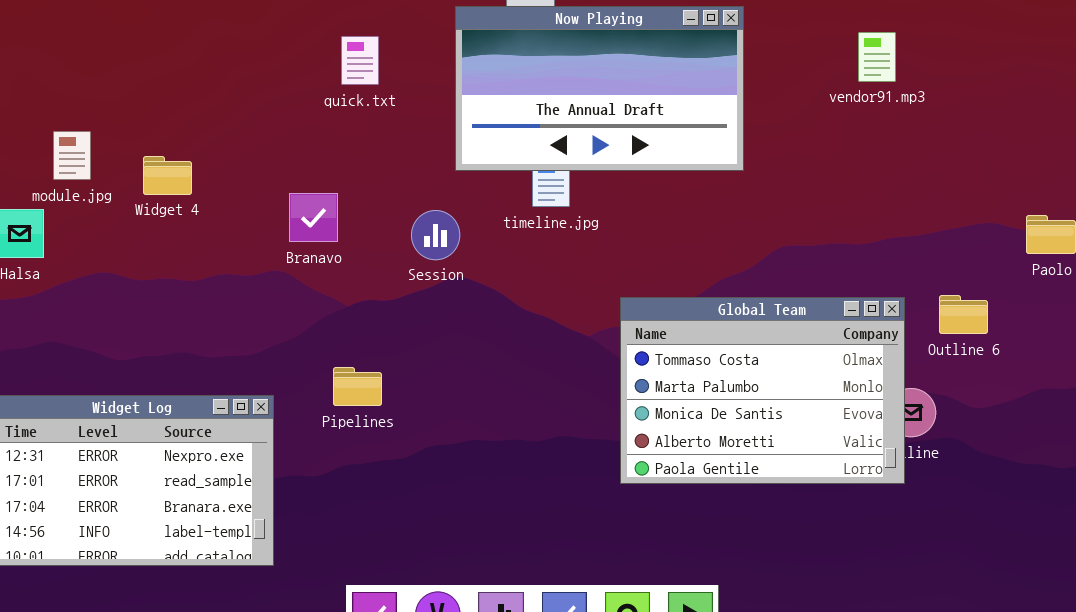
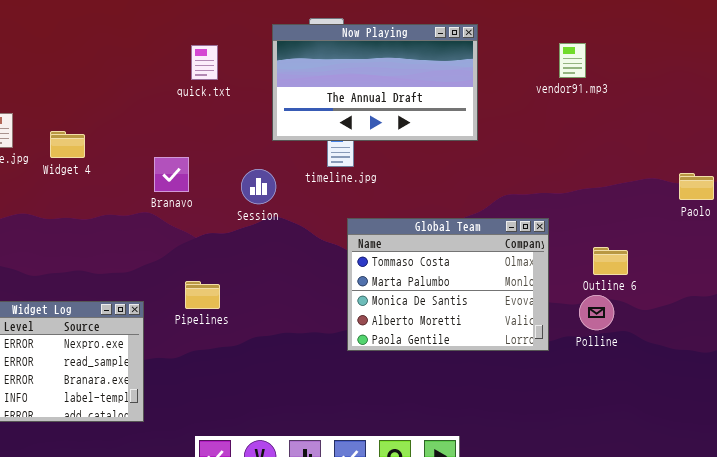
Outline 6: [939,295,988,334] -> [593,247,628,275], moved
Global Team: [620,297,905,484] -> [347,218,549,351], moved

